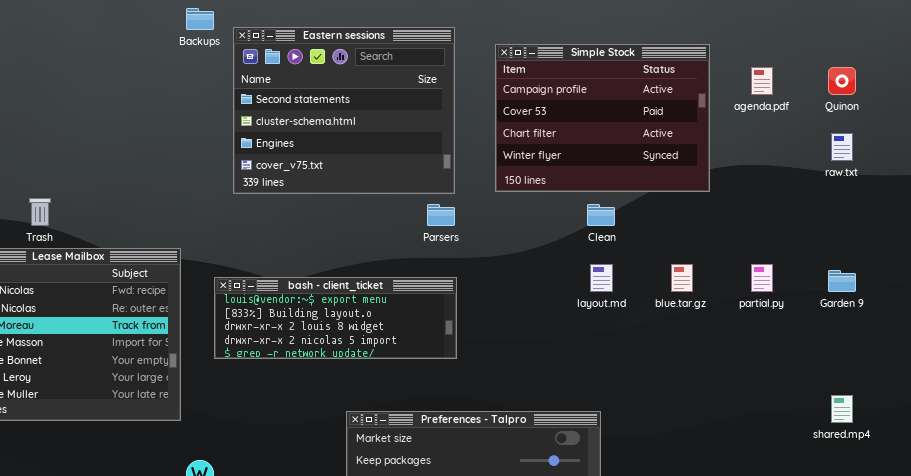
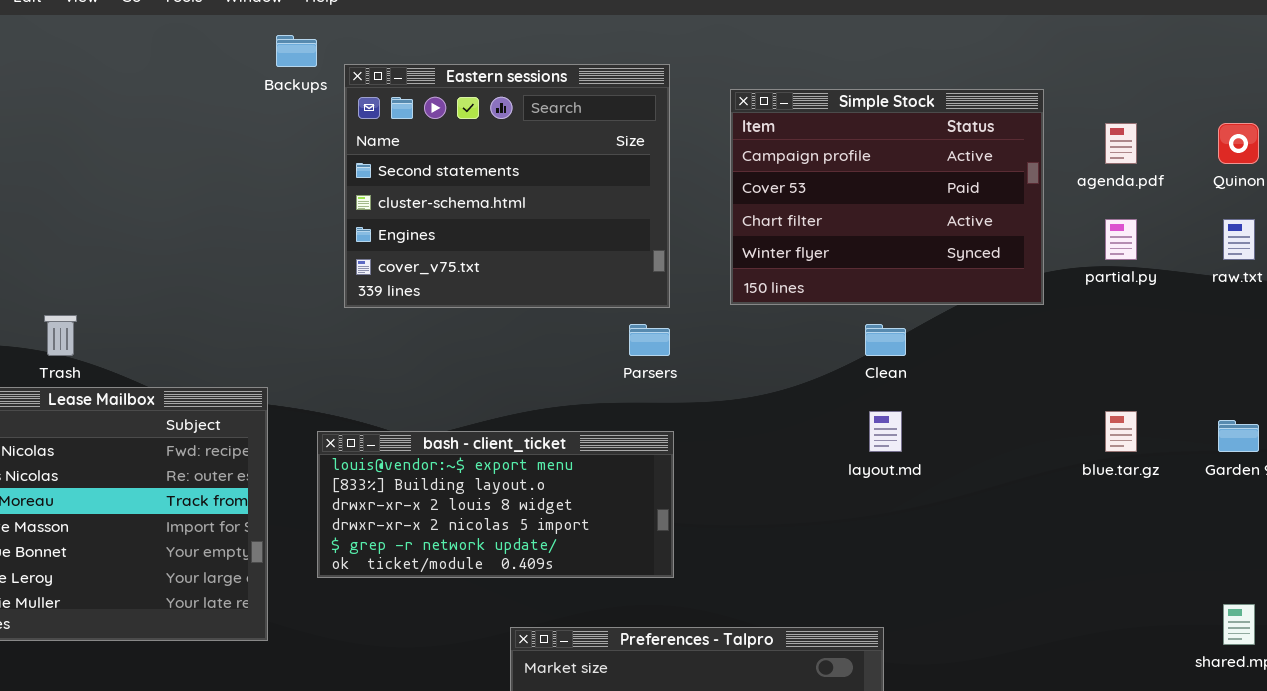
blue.tar.gz: [671,264,693,292] -> [1105,411,1137,452], moved
partial.py: [751,264,773,292] -> [1105,219,1137,260], moved
bash - client_ticket: [214,277,457,359] -> [317,431,674,578], resized

